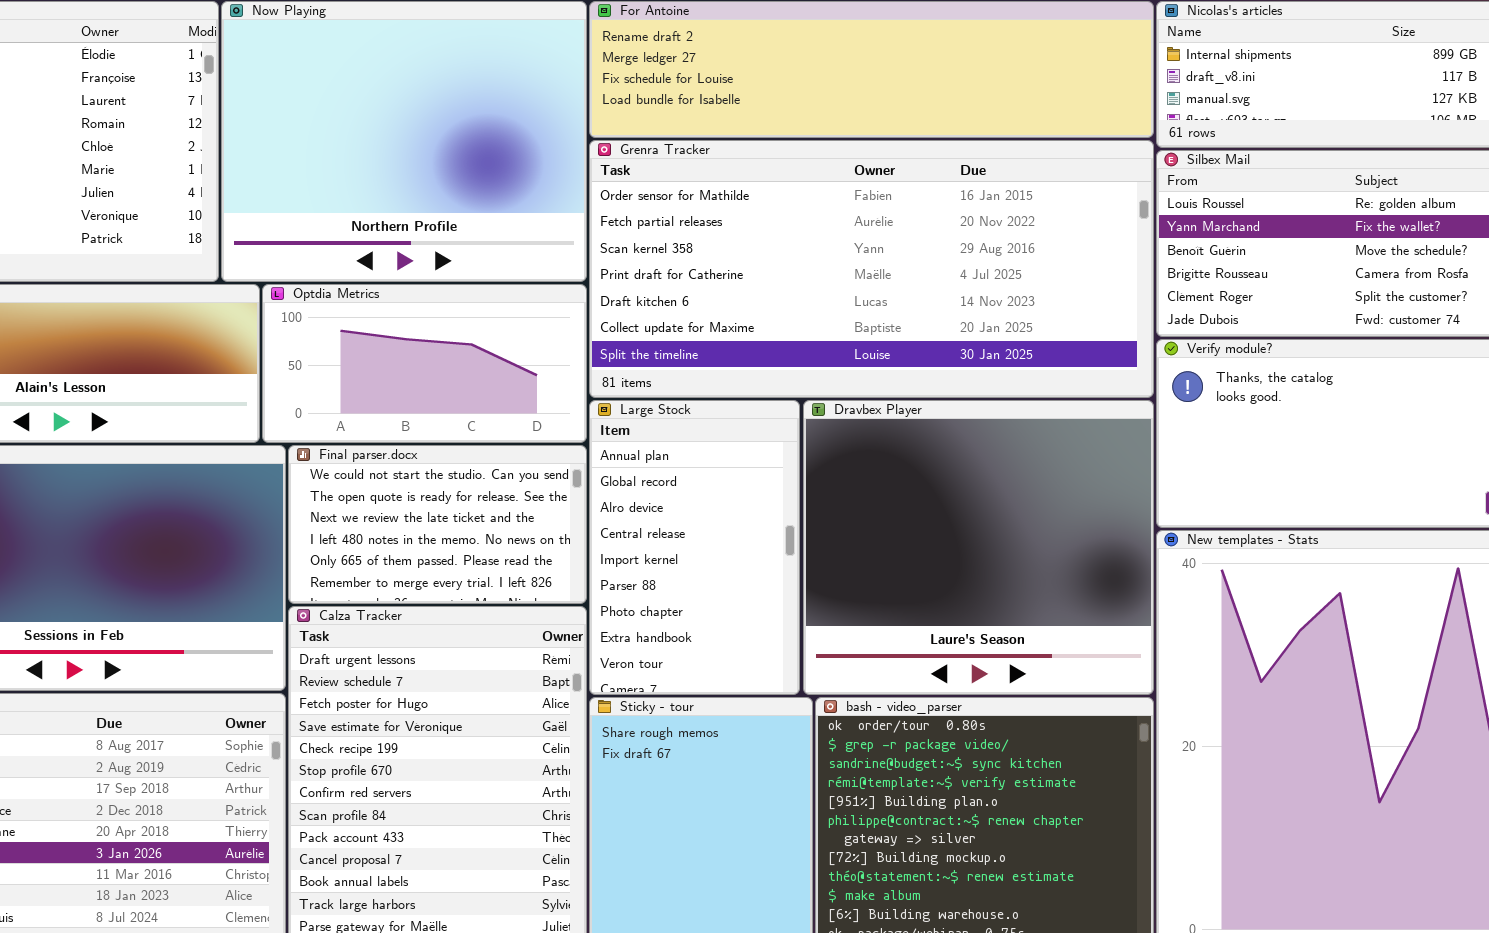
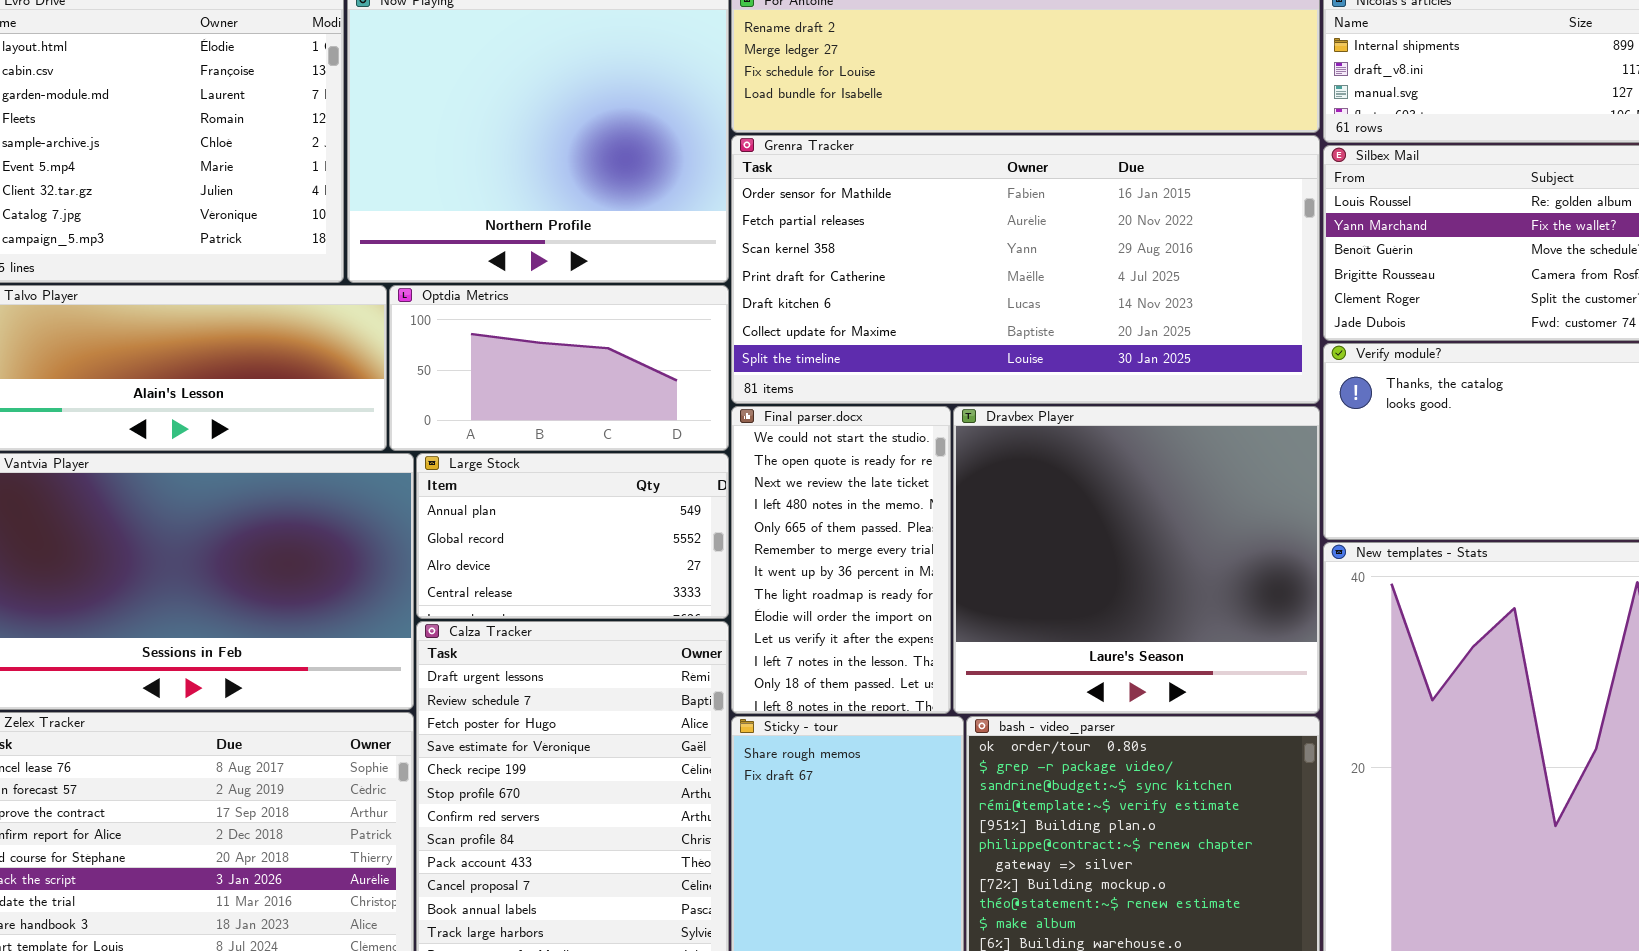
Large Stock: [589,400,800,695] -> [416,453,729,619], moved, resized
Final parser.docx: [288,445,587,604] -> [731,406,951,714], moved, resized

